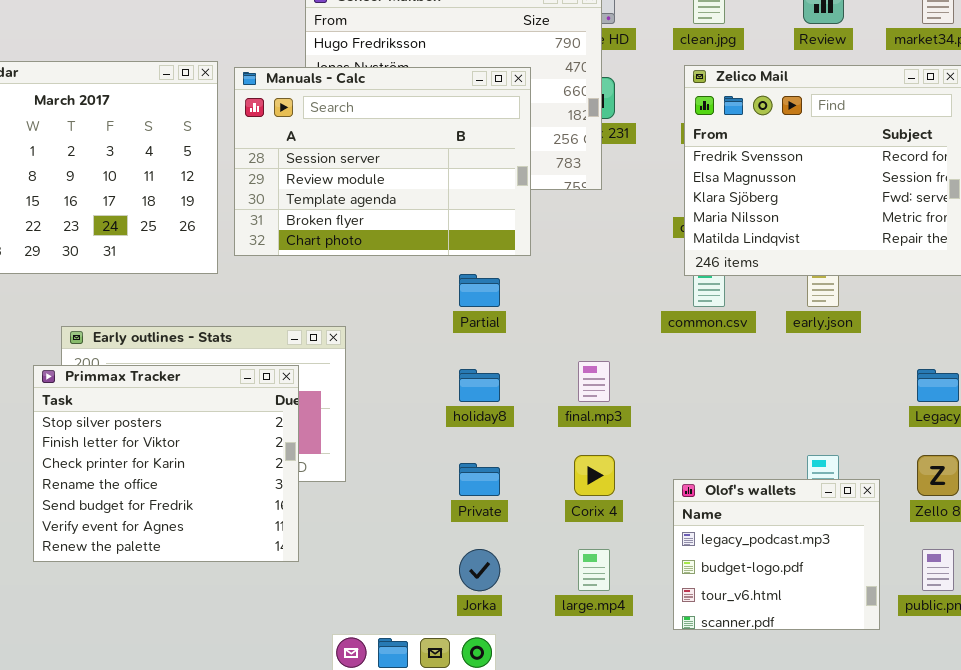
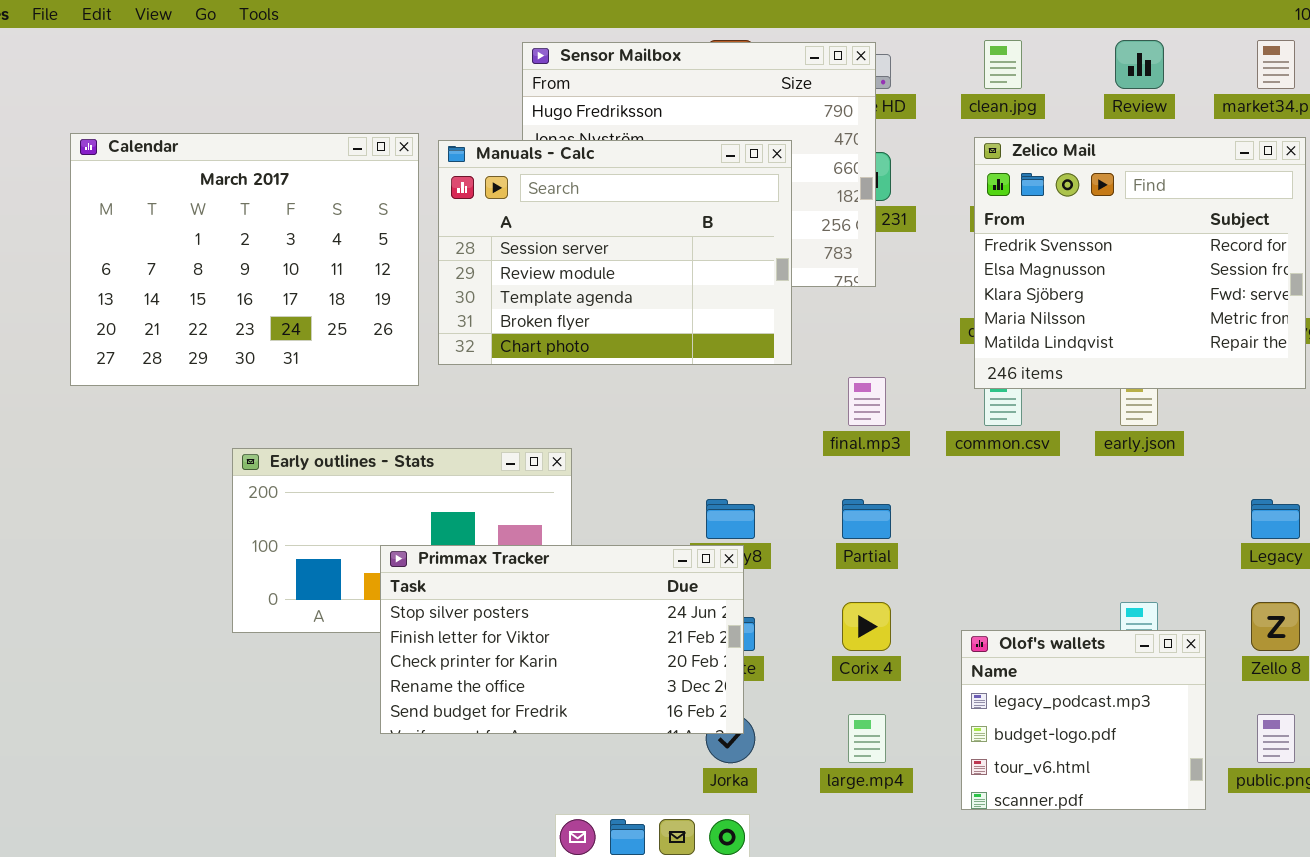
Partial: [459,274,500,307] -> [842,499,891,539], moved
final.mp3: [578,361,610,402] -> [848,377,886,426], moved
Primmax Tracker: [33,365,299,562] -> [380,545,744,734], moved, resized

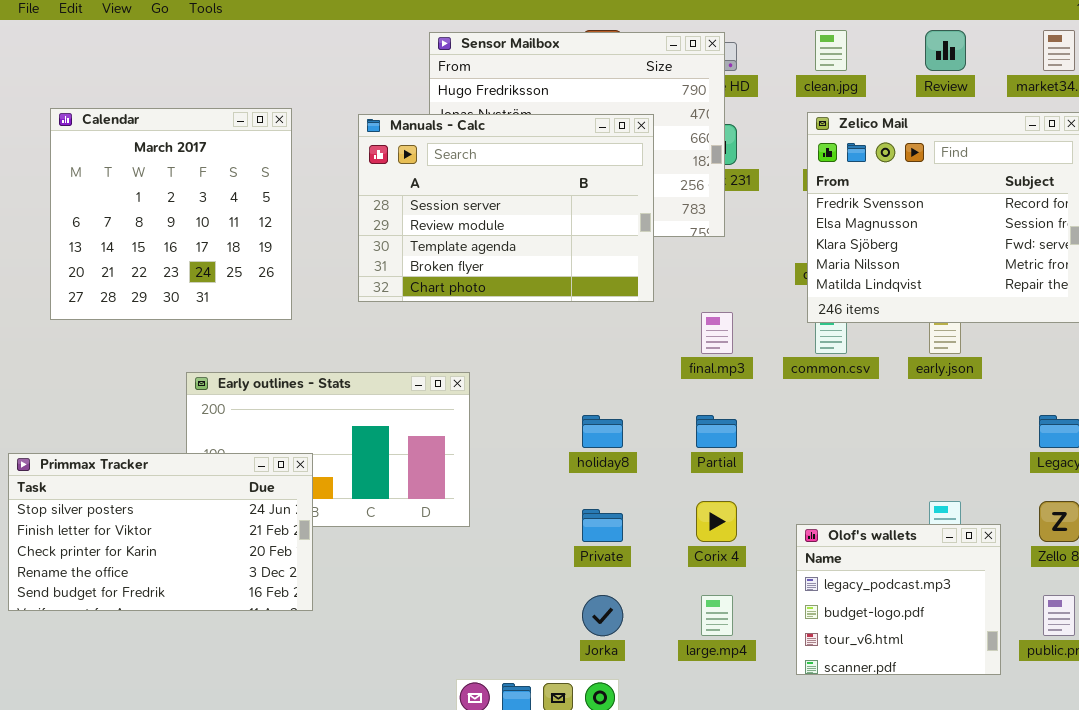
Calendar: [70,133,419,386] -> [50,108,292,320], resized
Primmax Tracker: [380,545,744,734] -> [8,453,313,611], moved

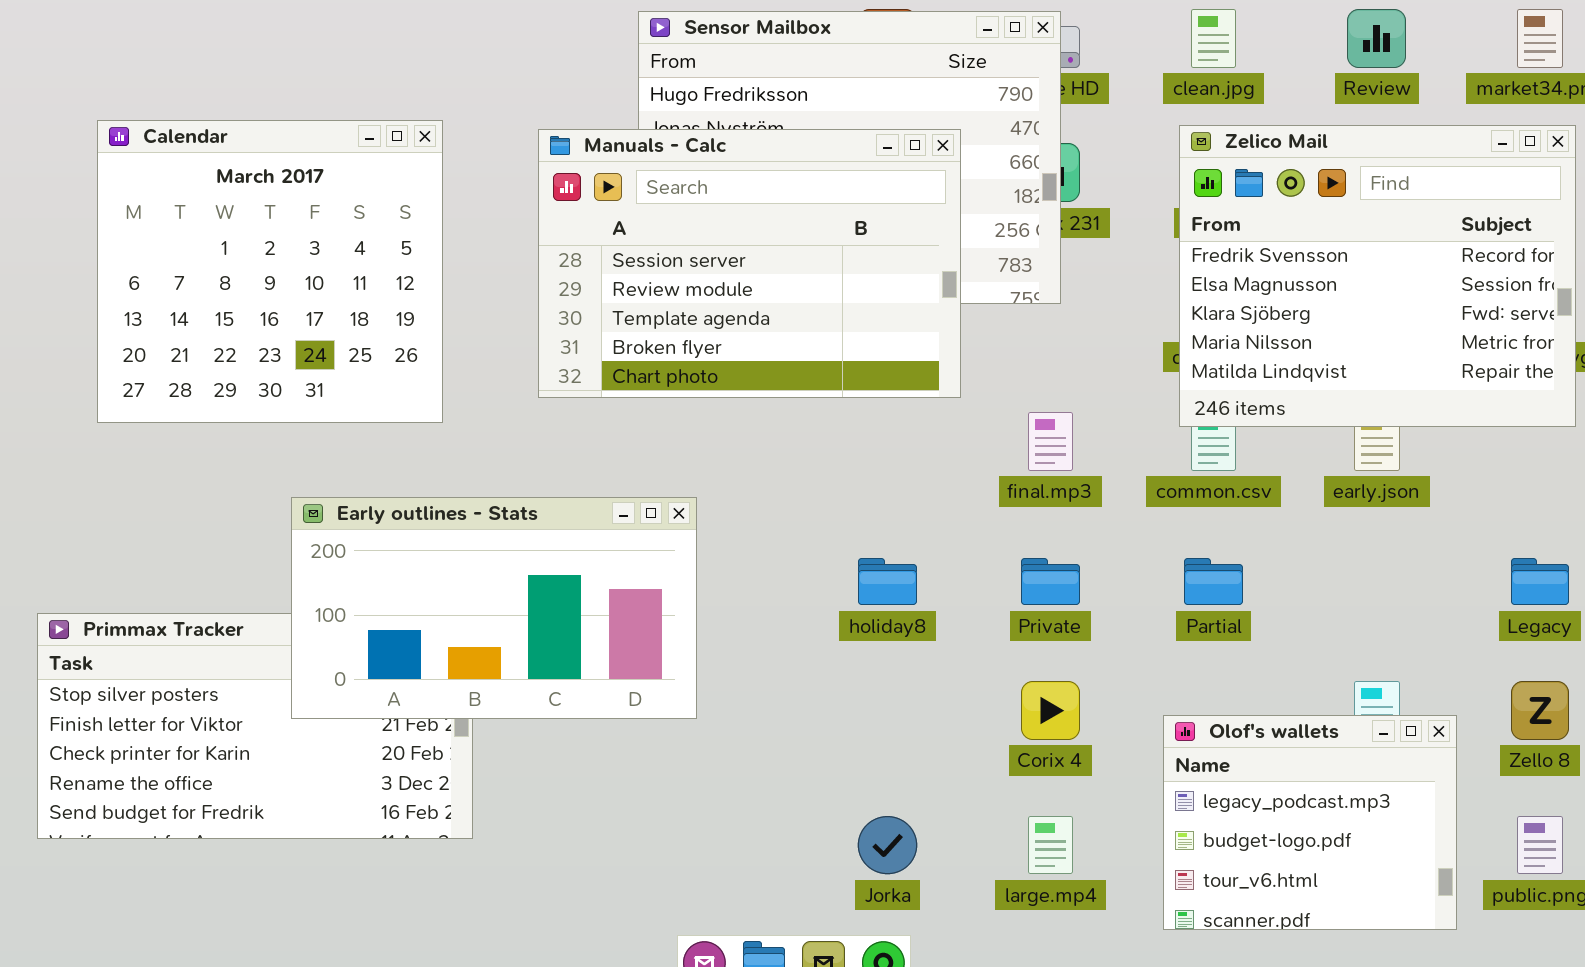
Early outlines - Stats: [186,372,470,527] -> [291,497,697,719], raised
Partial: [696,415,737,448] -> [1184,558,1243,605], moved
Private: [582,509,623,542] -> [1021,558,1080,605], moved

